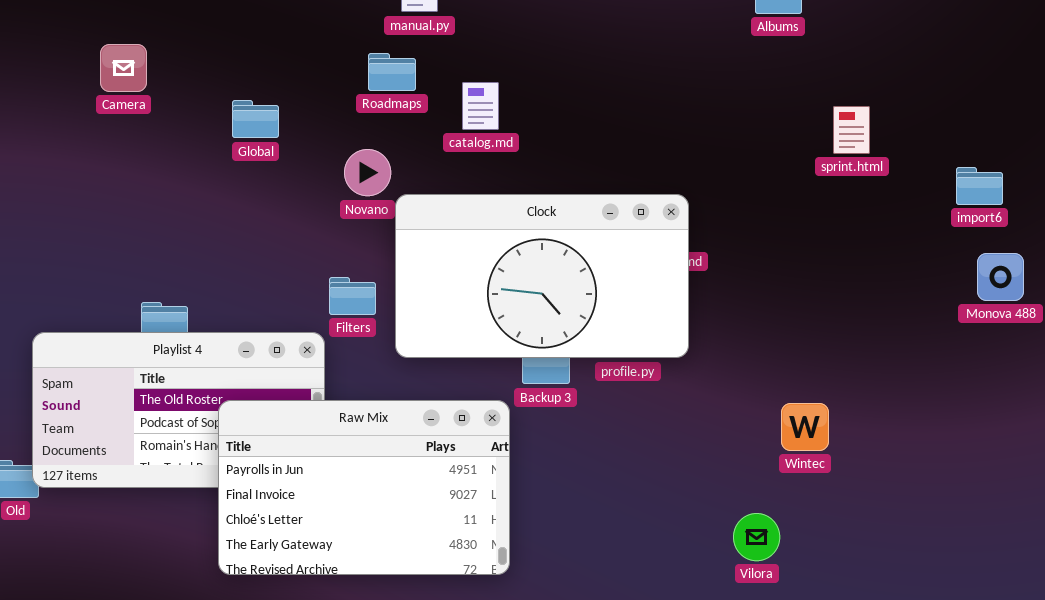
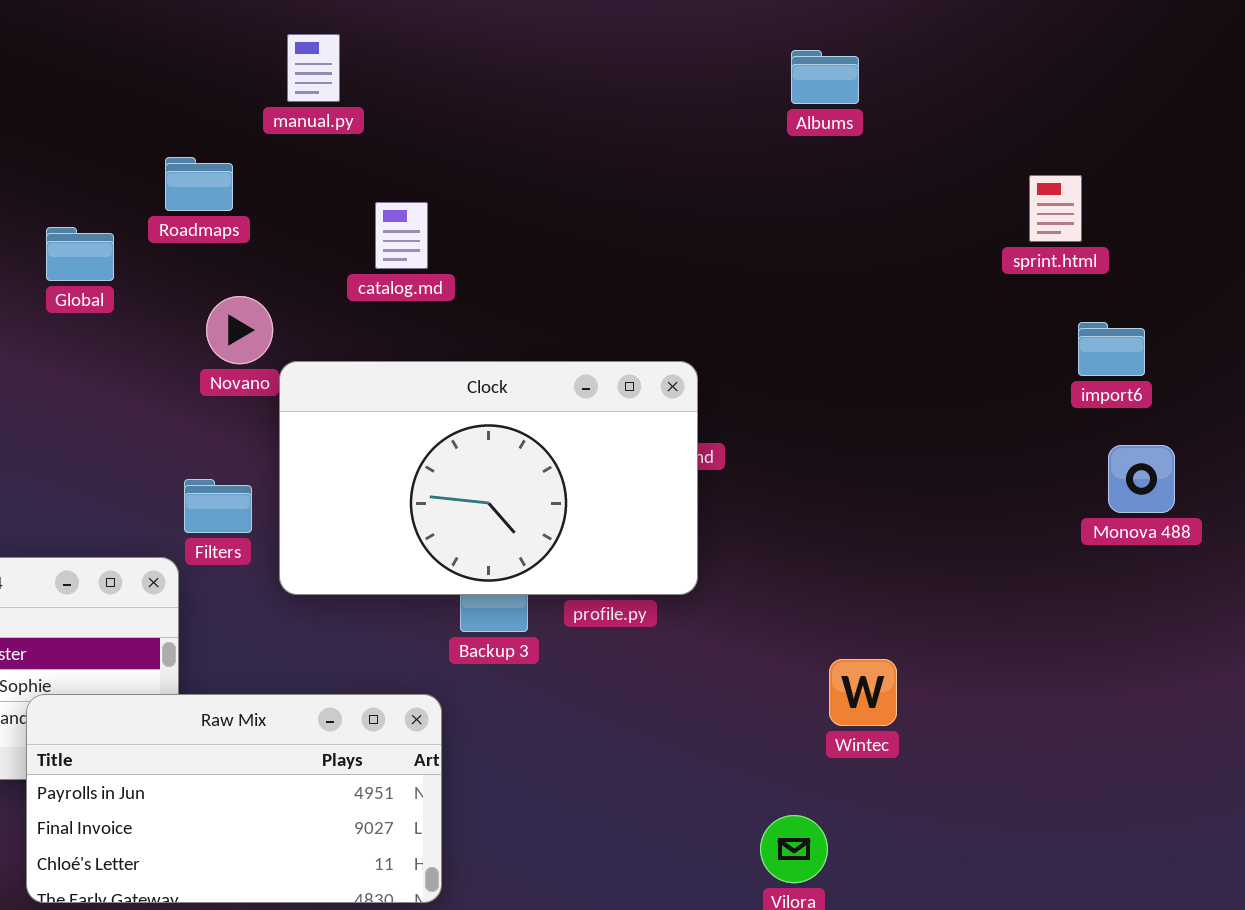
Roadmaps: [368,53,416,91] -> [165,157,233,211], moved
sprint.html: [833,106,870,154] -> [1029,175,1082,242], moved
Raw Mix: [218,400,510,575] -> [26,694,442,903], resized

